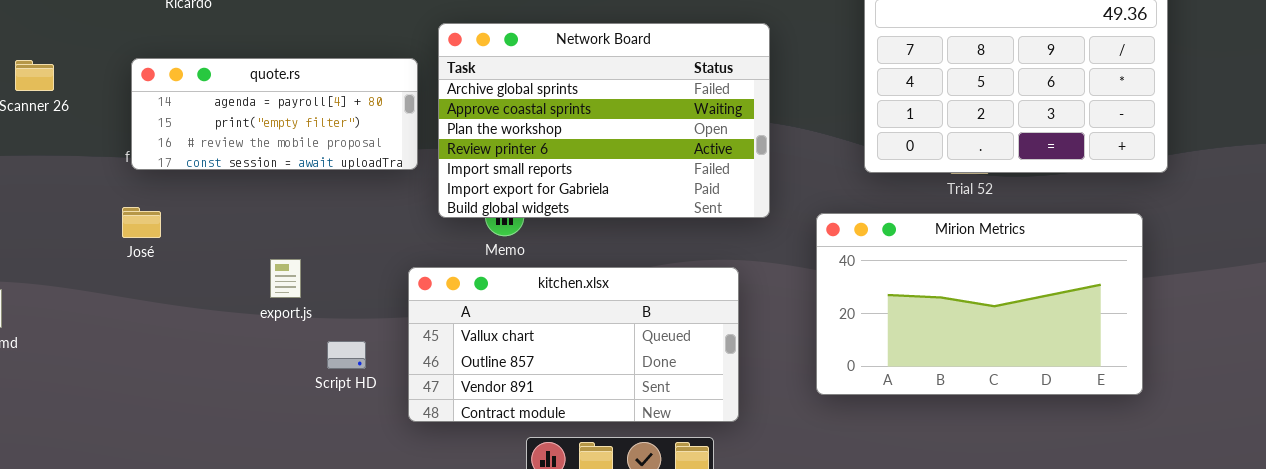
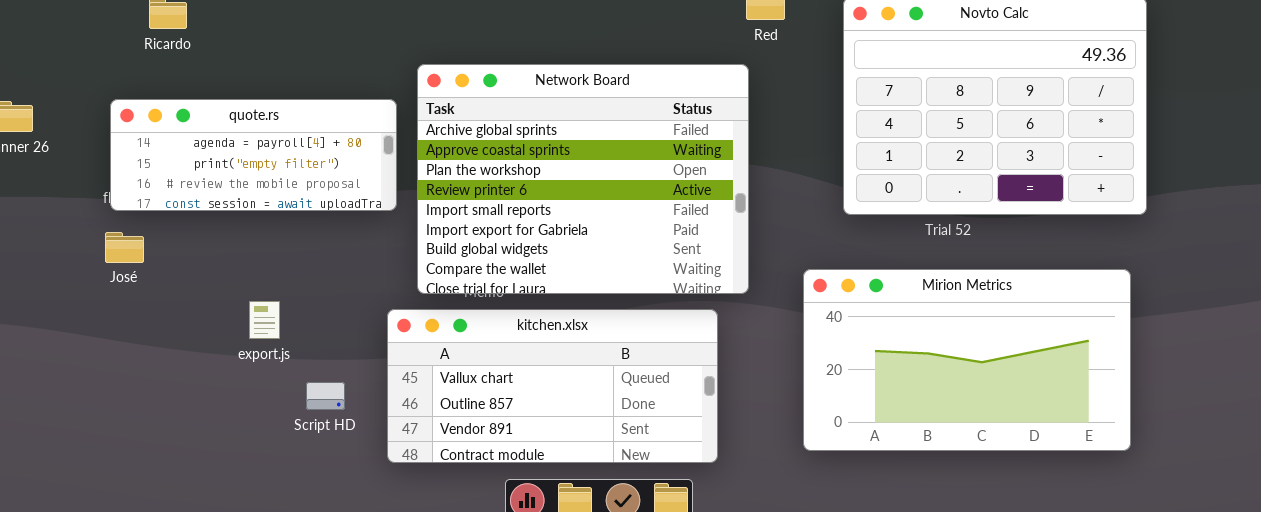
Network Board: [438,23,770,218] -> [417,64,749,294], resized
José: [122,207,161,238] -> [105,232,144,263], moved
Mirion Metrics: [816,213,1143,395] -> [803,269,1131,451], moved

